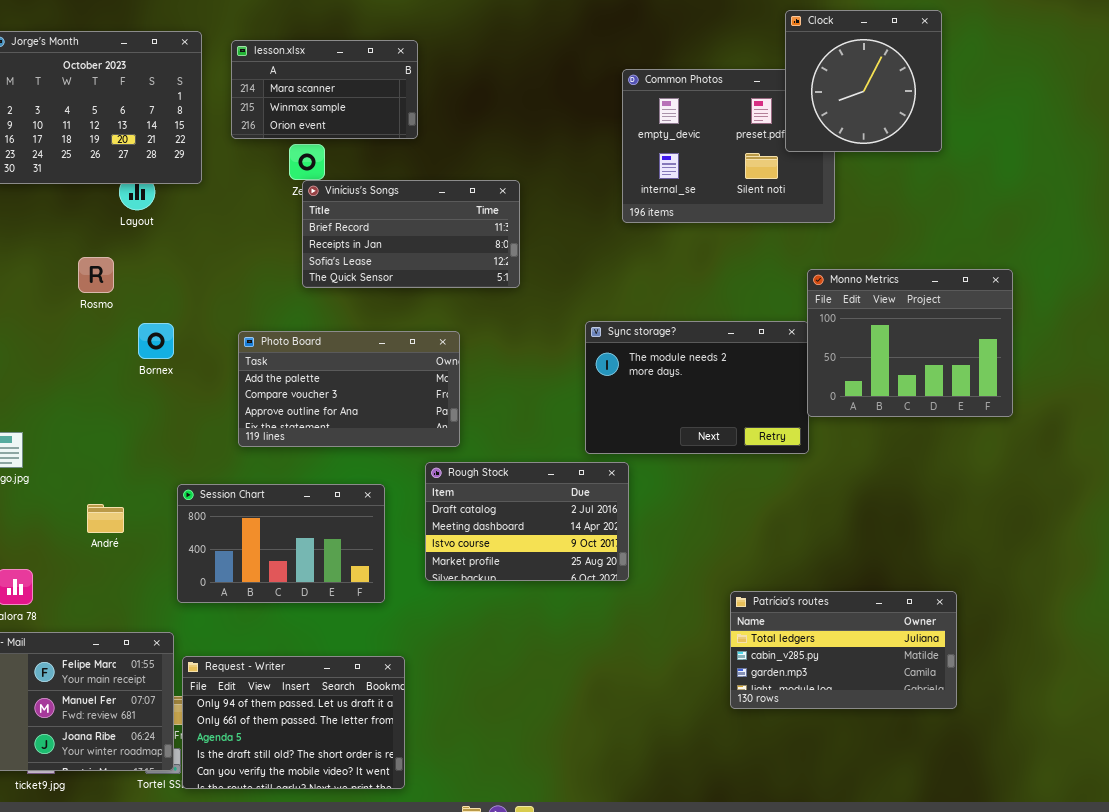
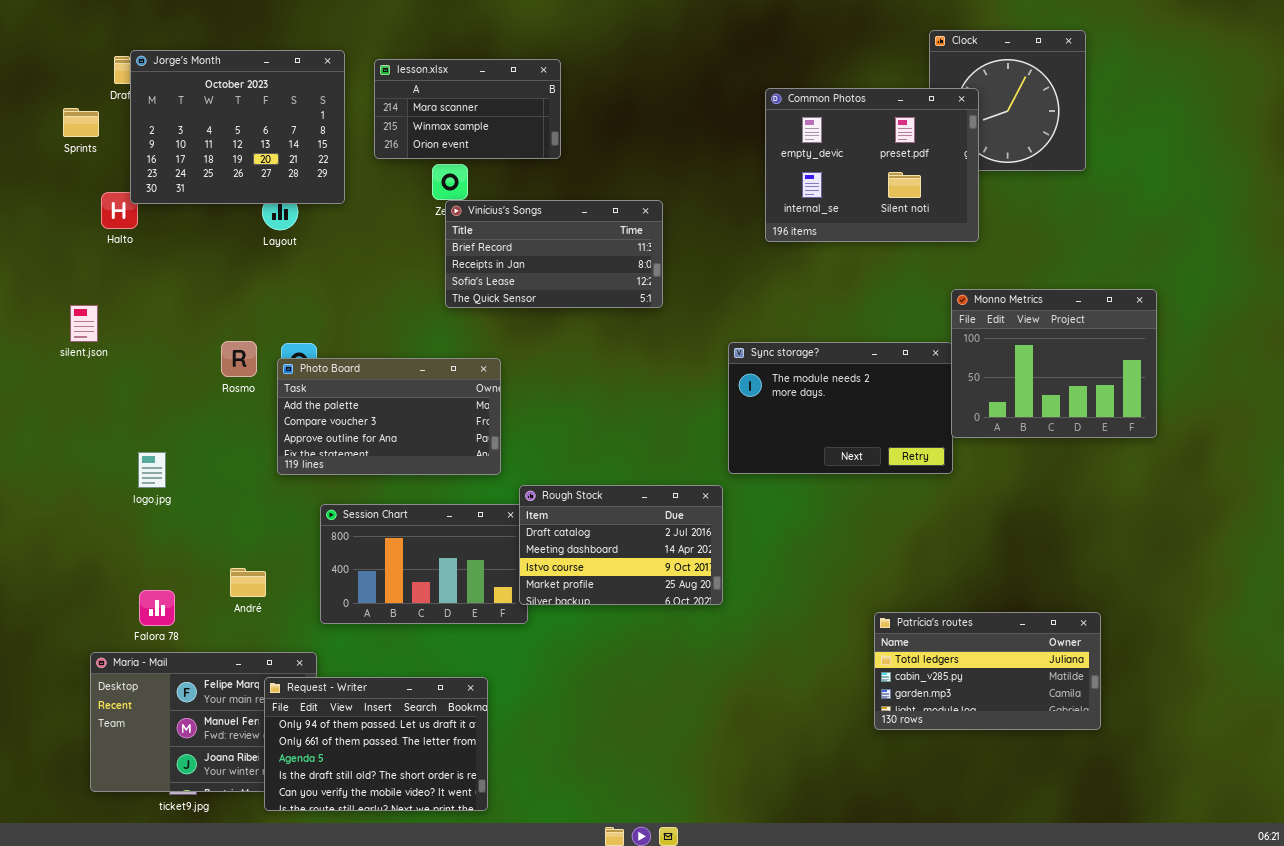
Common Photos: [622,69,835,223] -> [765,88,979,242], raised
Rosmo: [78,257,114,293] -> [221,341,257,377], moved
Photo Board: [238,331,460,447] -> [277,358,501,475], moved
Rough Stock: [425,462,629,581] -> [519,485,723,605], moved
André: [87,504,124,533] -> [230,568,266,597], moved
Request - Writer: [182,656,405,789] -> [264,677,488,811], moved

